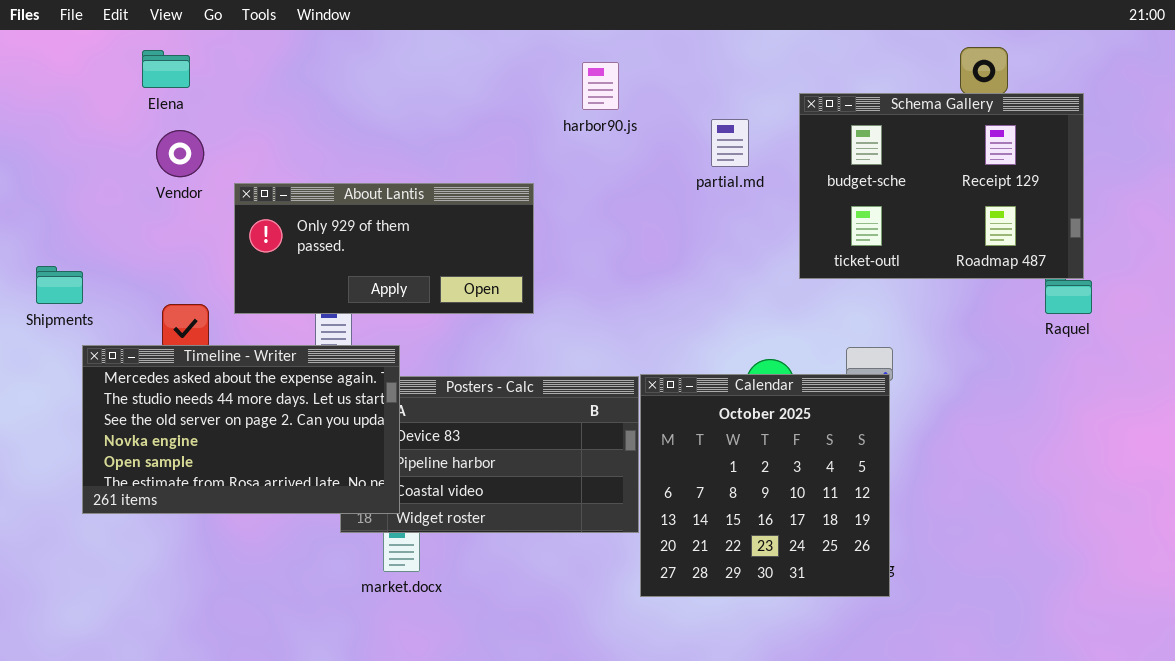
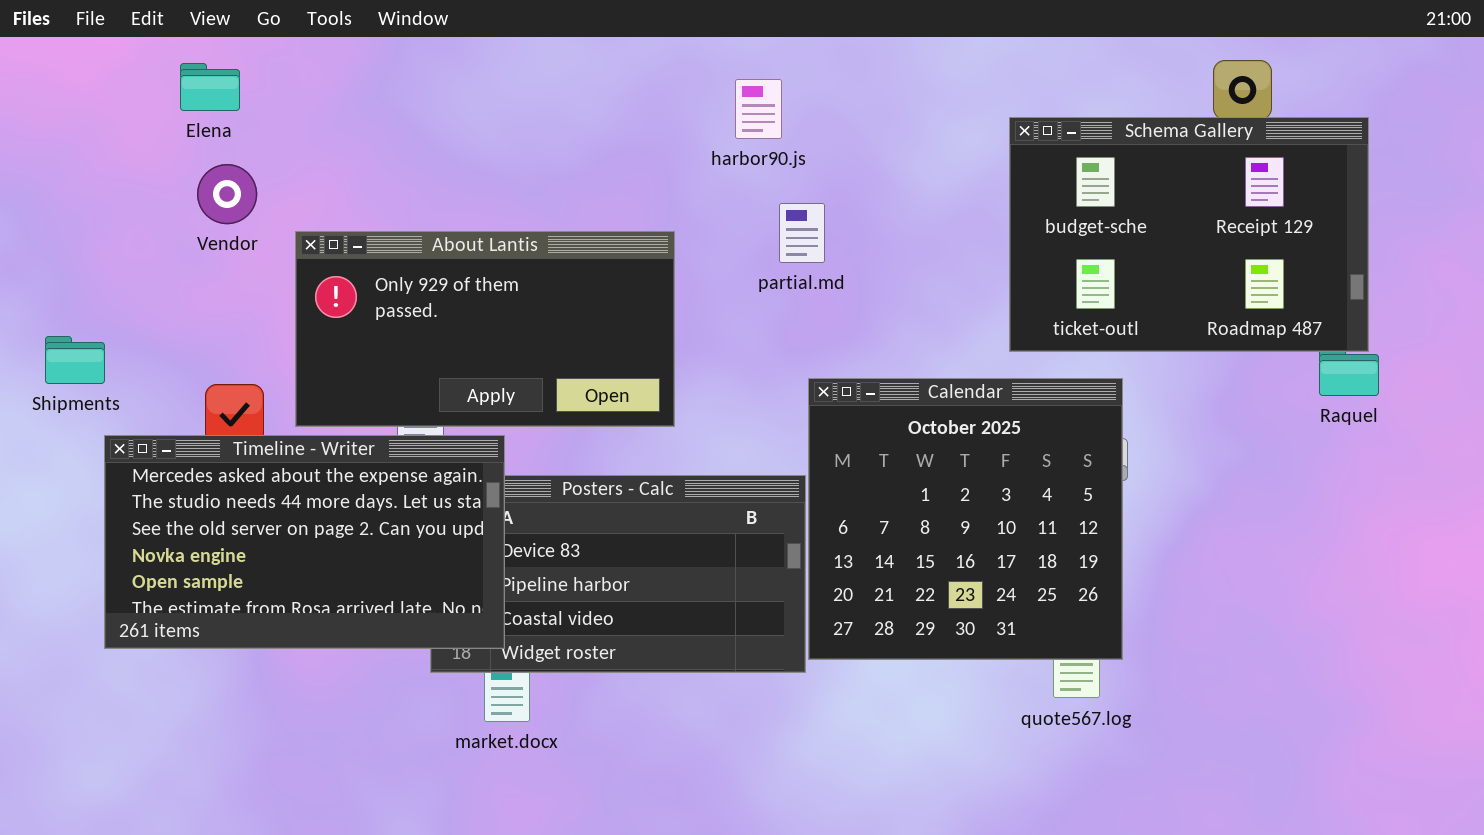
partial.md: [711,119,749,167] -> [779,203,825,263], moved
About Lantis: [234,183,534,314] -> [295,231,675,427], resized
Calendar: [640,374,890,597] -> [808,378,1123,660], moved

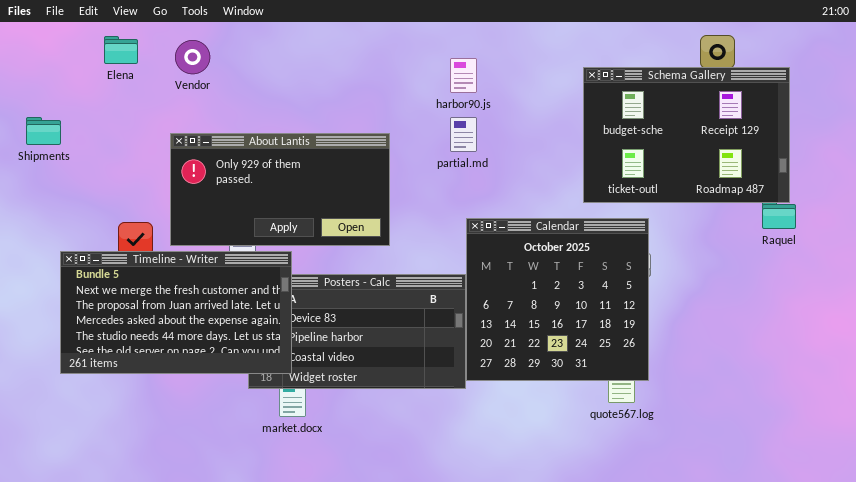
harbor90.js: [735,79,782,139] -> [450,58,477,93], moved
Vendor: [197,164,257,224] -> [175,40,210,74], moved
Shipments: [45,336,105,384] -> [26,117,61,145], moved
Timeline - Writer: [104,435,505,649] -> [60,251,292,374], scrolled up 3 rows

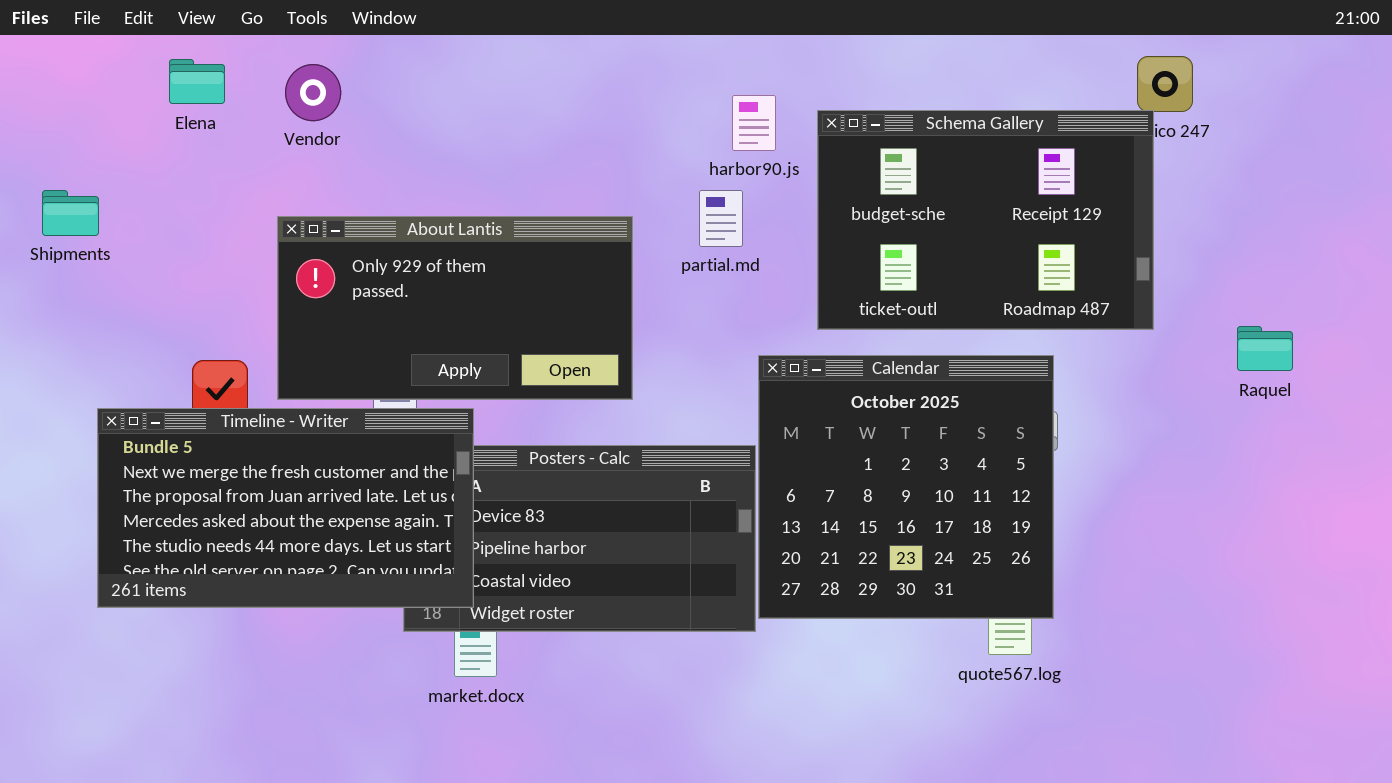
Schema Gallery: [583,67,790,203] -> [817,110,1154,330], moved
partial.md: [450,117,477,152] -> [699,190,743,247], moved

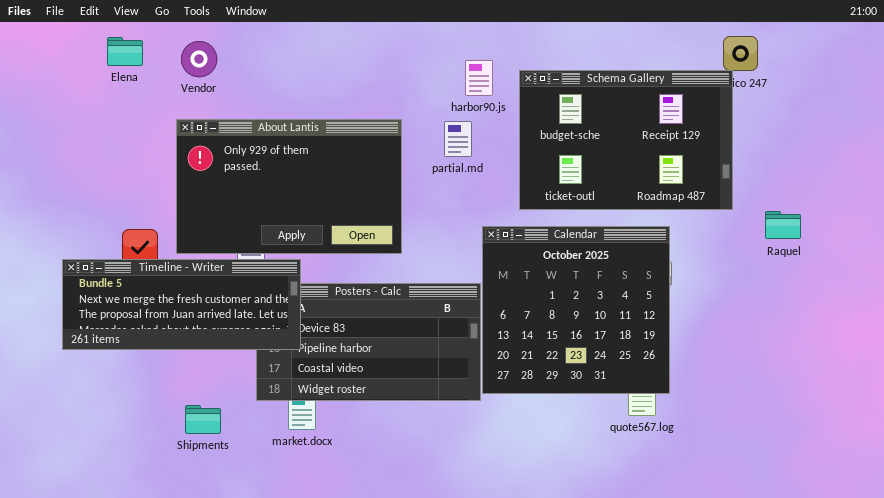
Shipments: [42,190,99,236] -> [185,405,221,434], moved
About Lantis: [277,216,633,400] -> [176,119,402,254], resized
Raquel: [1237,326,1293,371] -> [765,211,801,239], moved
Timeline - Writer: [97,408,474,608] -> [62,259,301,350], resized

